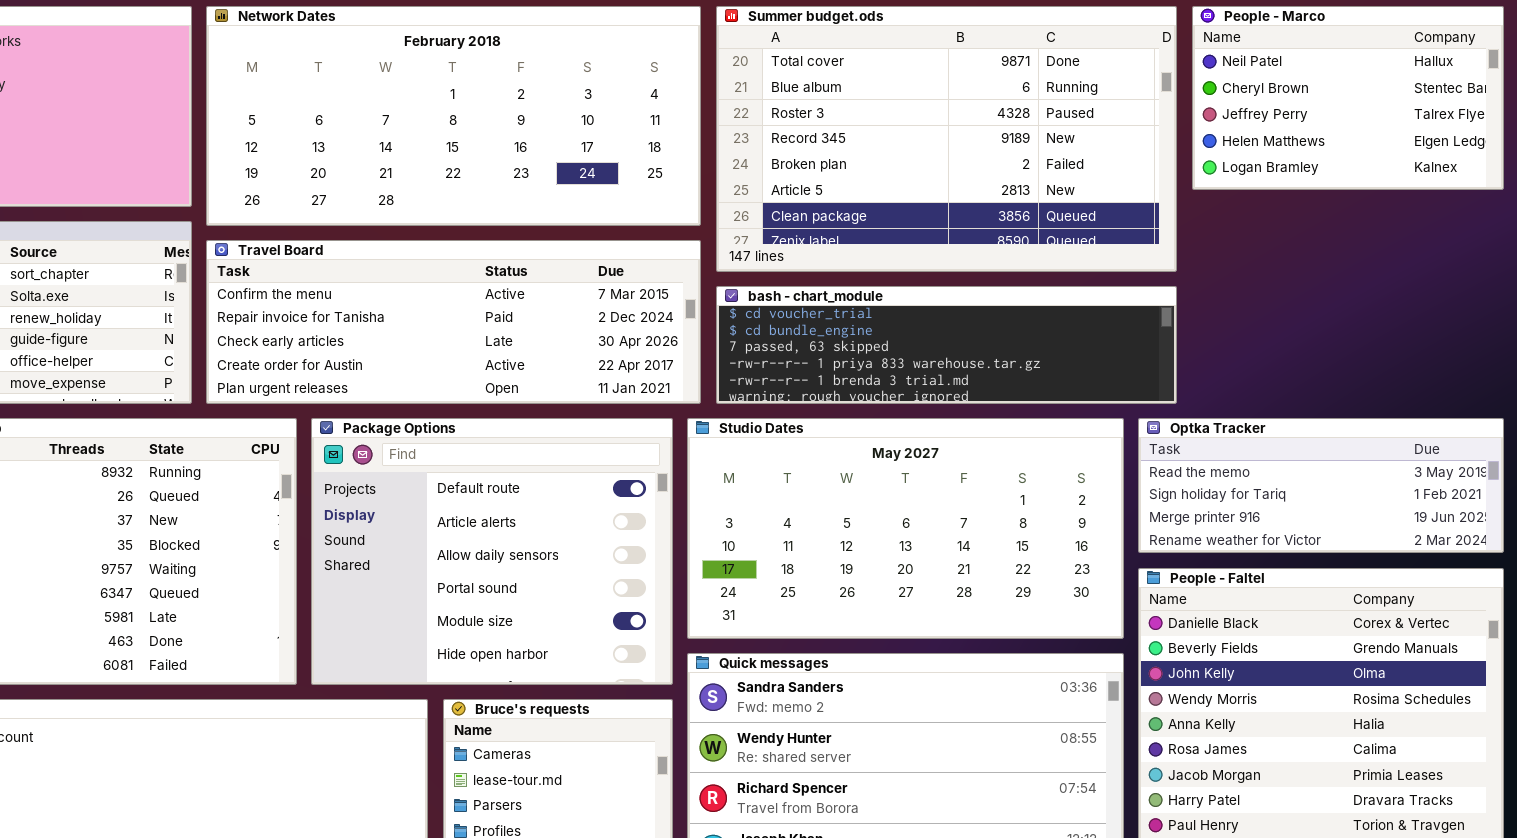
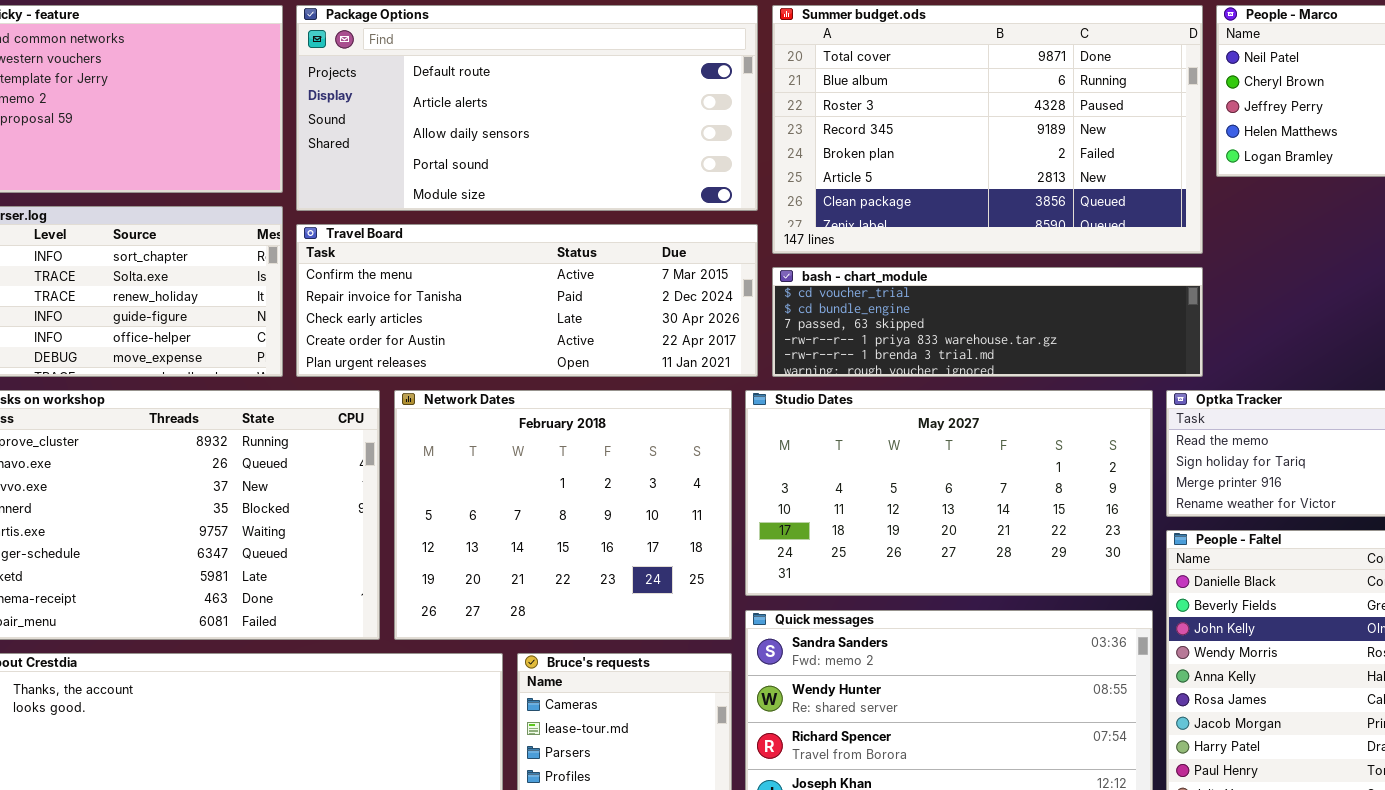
Network Dates: [206,6,701,226] -> [394,390,732,640], moved, resized
Package Options: [311,418,673,685] -> [296,5,758,211], moved, resized

